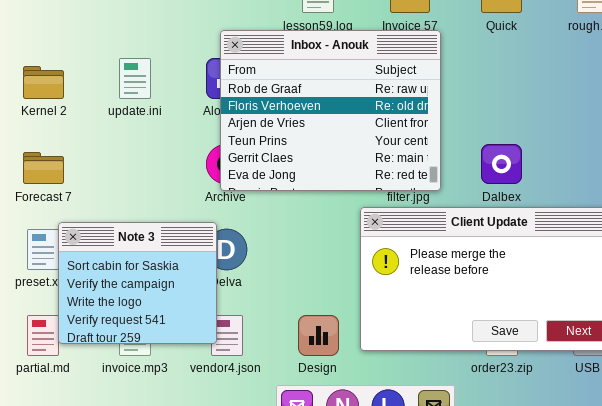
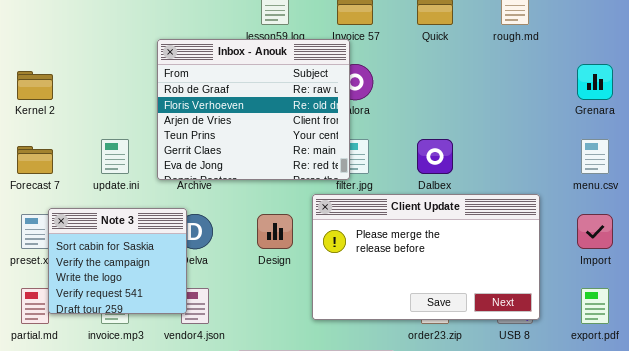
Inbox - Anouk: [220,30,441,191] -> [157,39,350,180], moved
update.ini: [119,58,151,99] -> [101,139,129,174], moved
Design: [298,315,339,356] -> [257,214,293,249], moved

